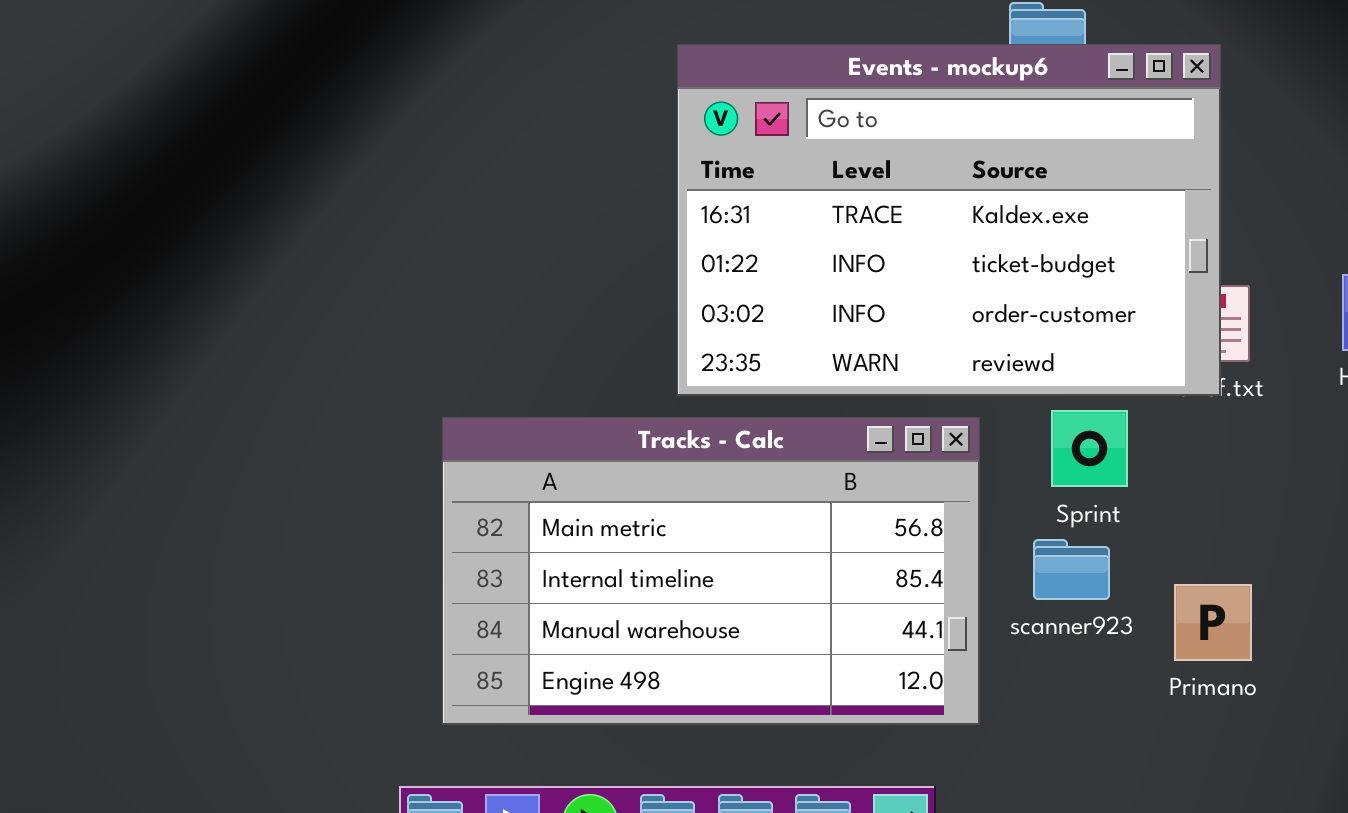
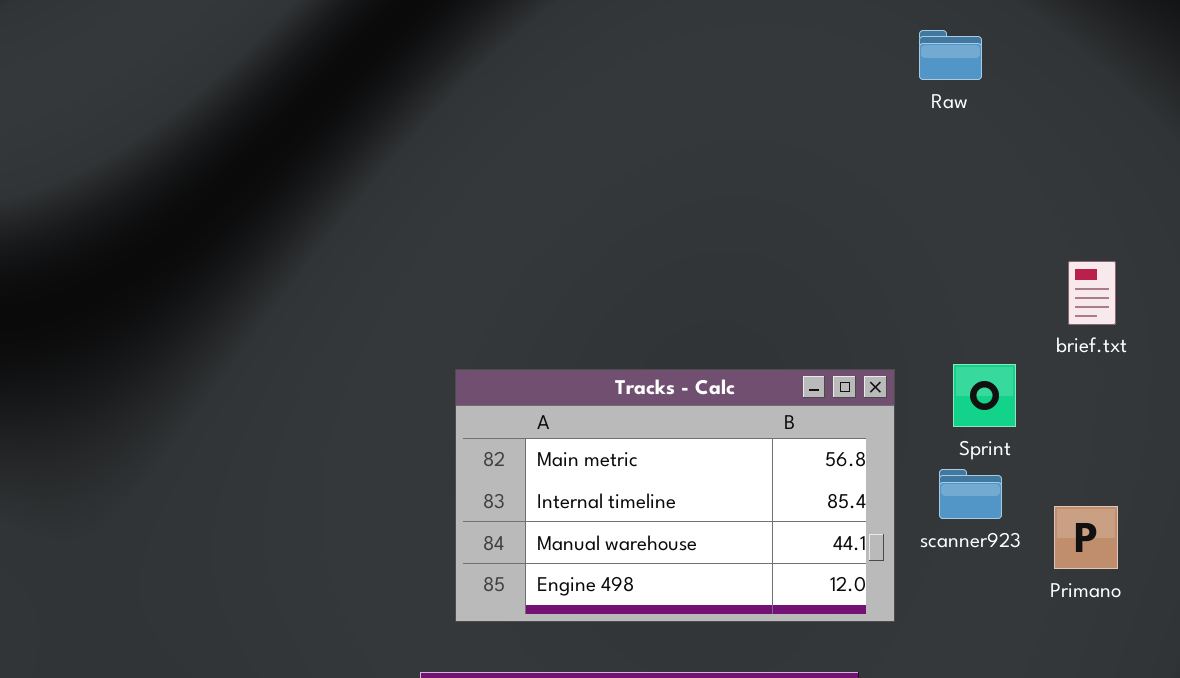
Events - mockup6: [677,44,1221,396] -> none, closed

